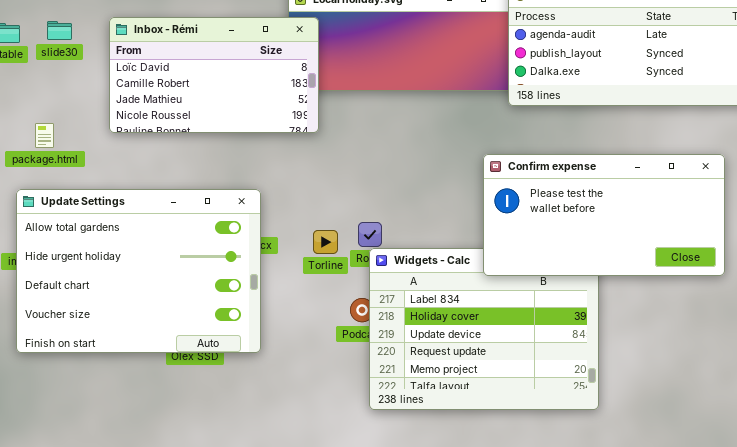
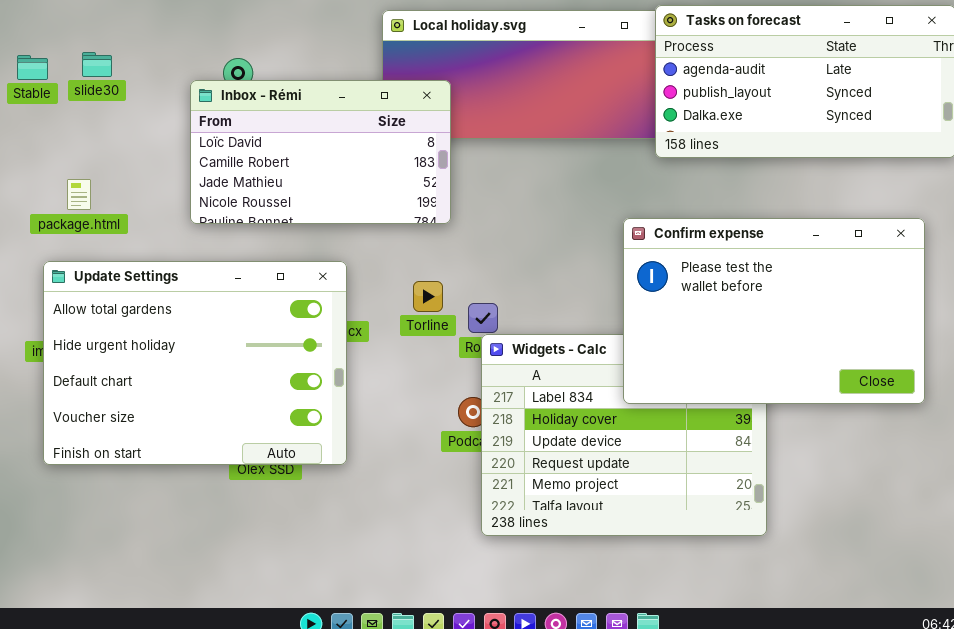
Inbox - Rémi: [109,17,319,133] -> [190,80,451,224], moved
Confirm expense: [483,154,725,276] -> [623,218,925,404], resized
Torline: [313,230,338,254] -> [413,281,443,312], moved

